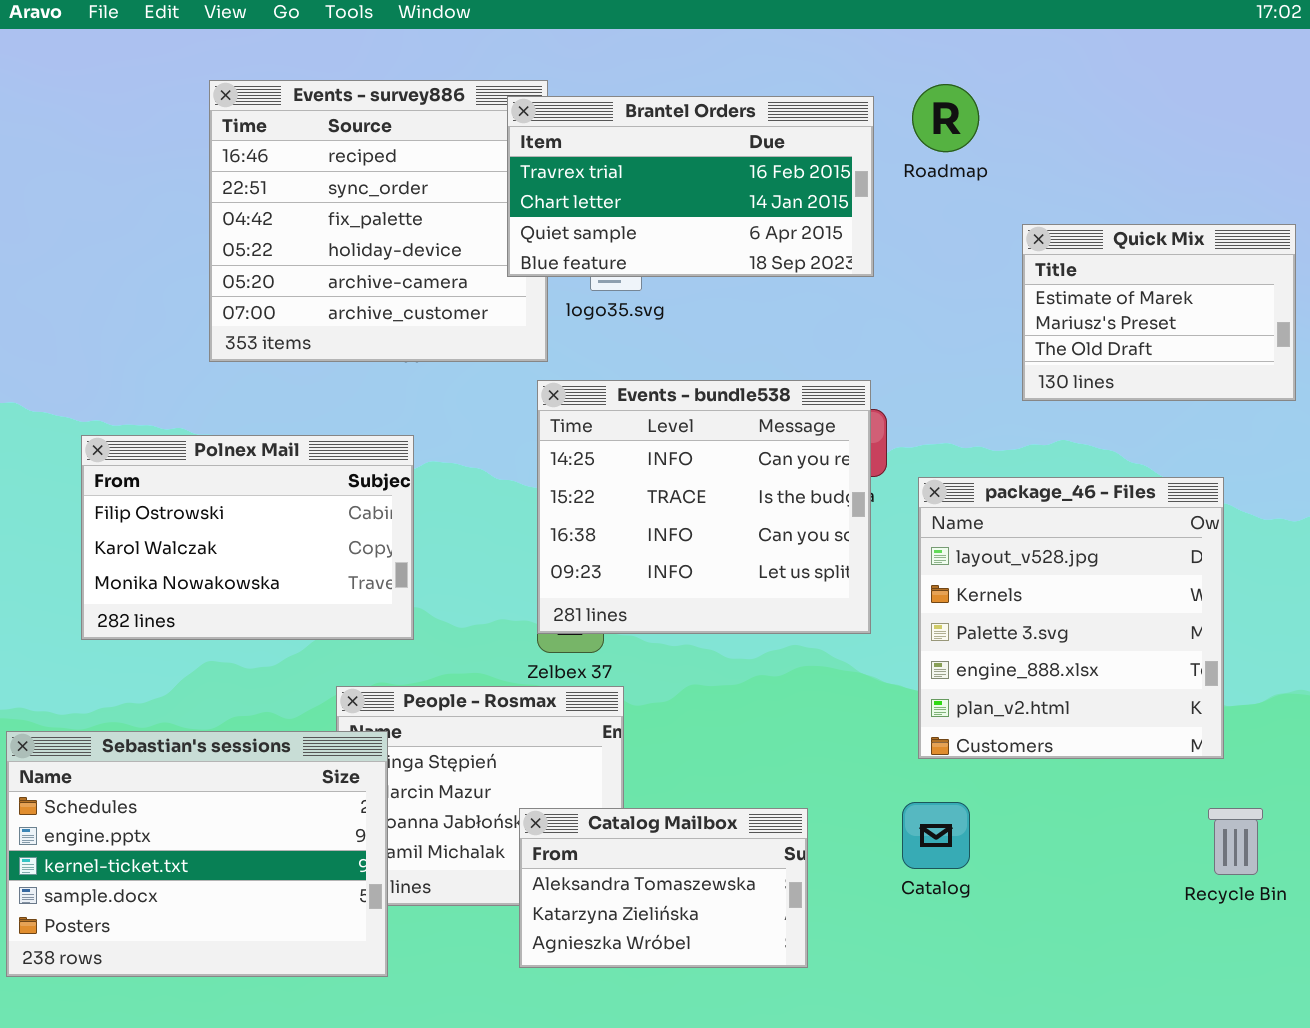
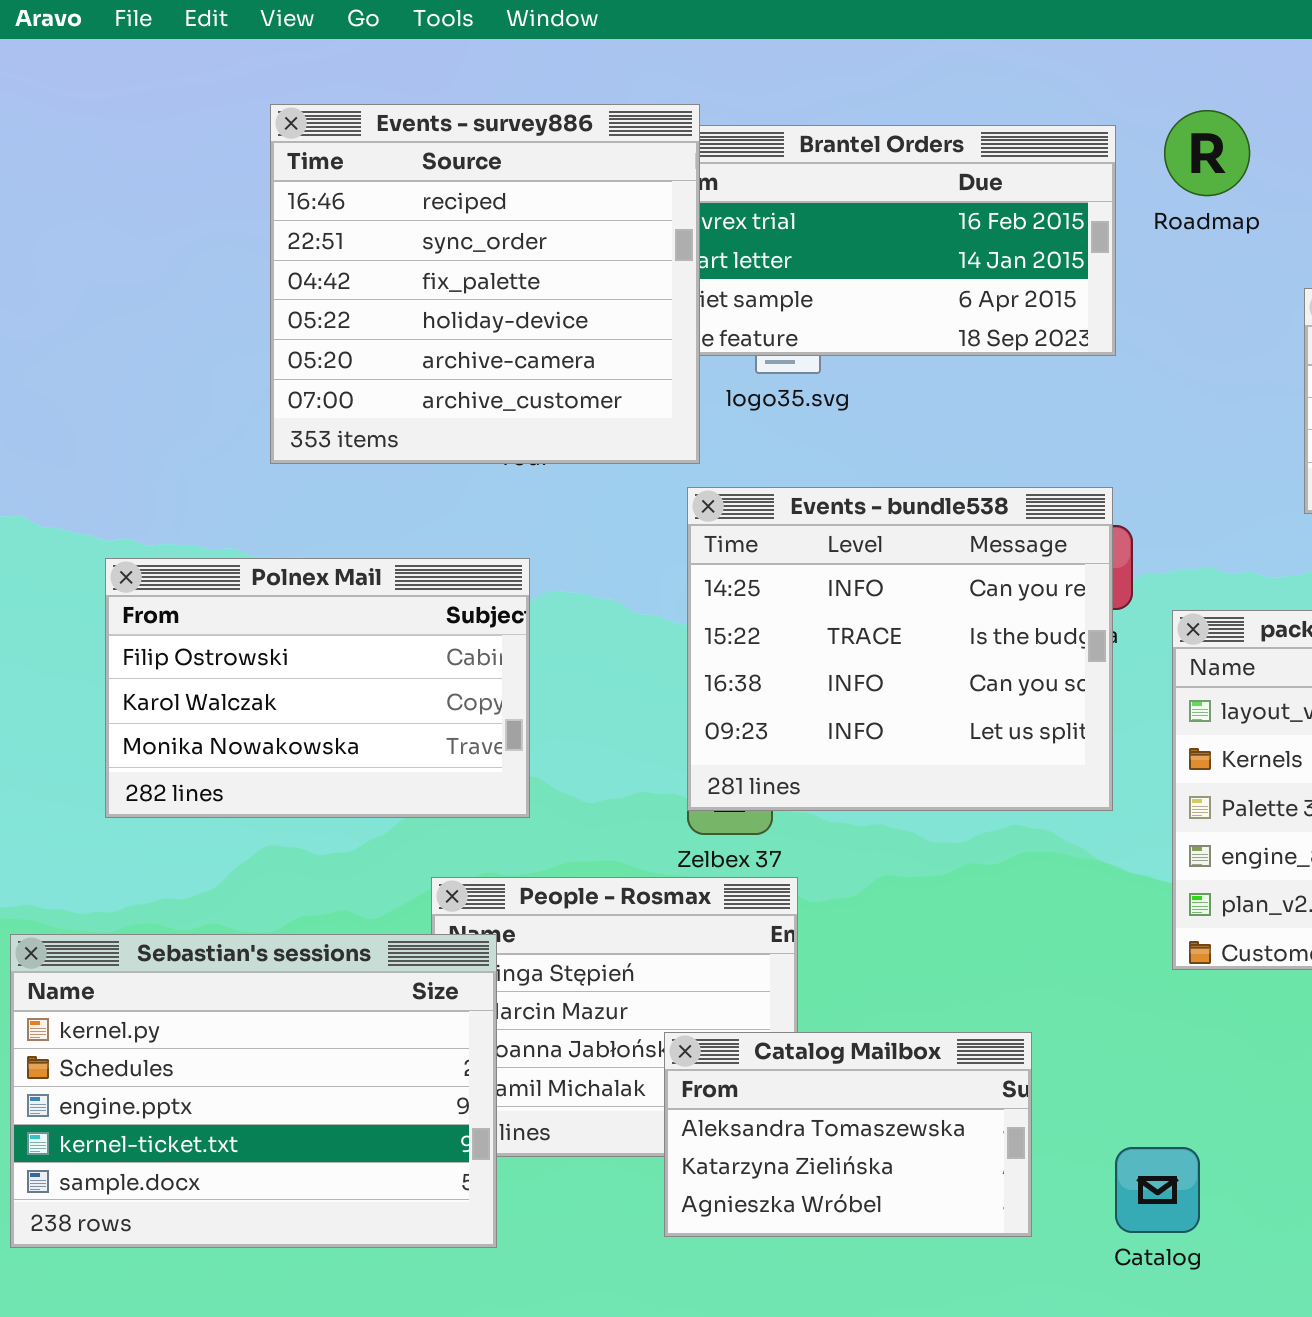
Events - survey886: [209,80,548,362] -> [270,104,700,464], raised
Sebastian's sessions: [6,731,388,977] -> [10,934,497,1248], scrolled up 1 row
Catalog: [902,802,970,869] -> [1115,1147,1200,1233], moved

